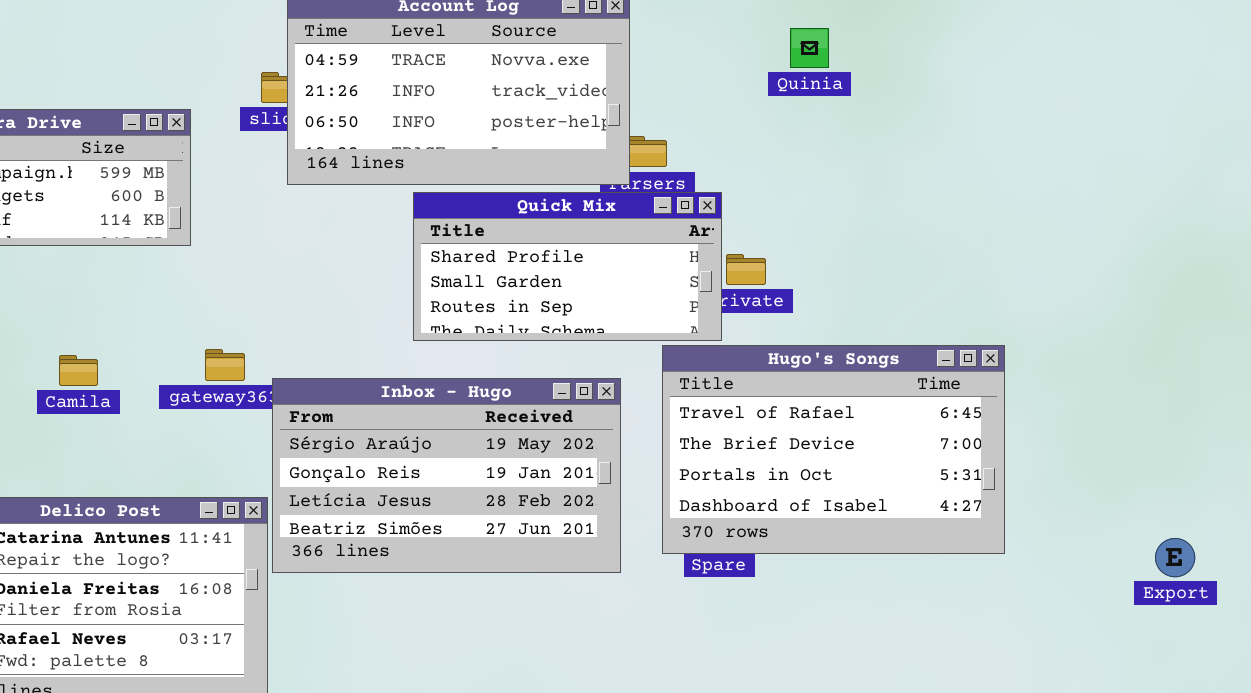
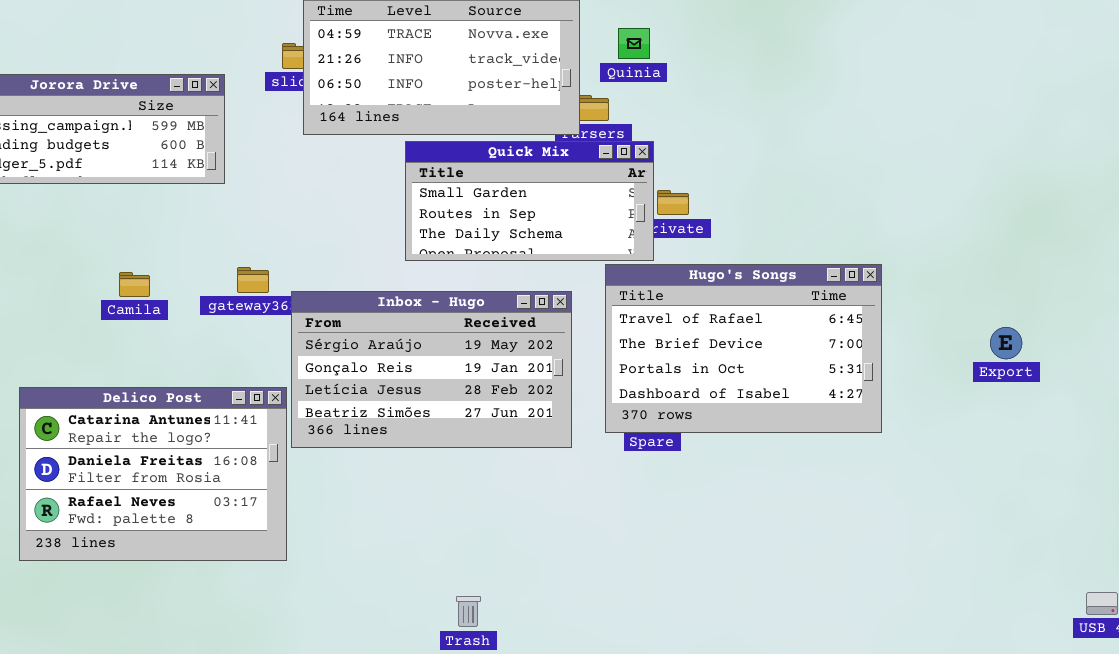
Quinia: [790,28,829,68] -> [618,28,650,59], moved
Quick Mix: [413,192,722,341] -> [405,141,654,261], scrolled down 1 row
Export: [1155,538,1195,577] -> [990,327,1022,359], moved

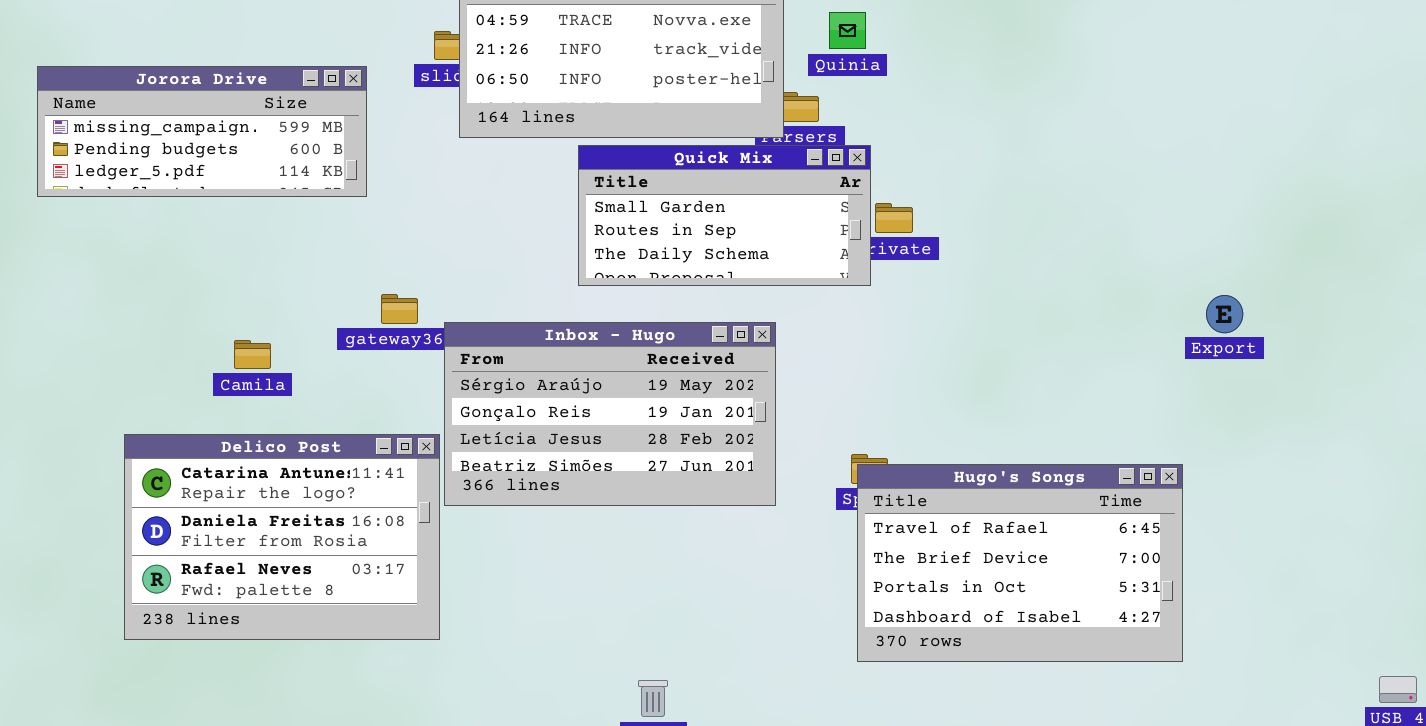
Hugo's Songs: [605,264,882,433] -> [857,464,1183,662], moved
Camila: [119,272,150,297] -> [234,340,271,369], moved
Export: [990,327,1022,359] -> [1206,295,1243,333], moved

